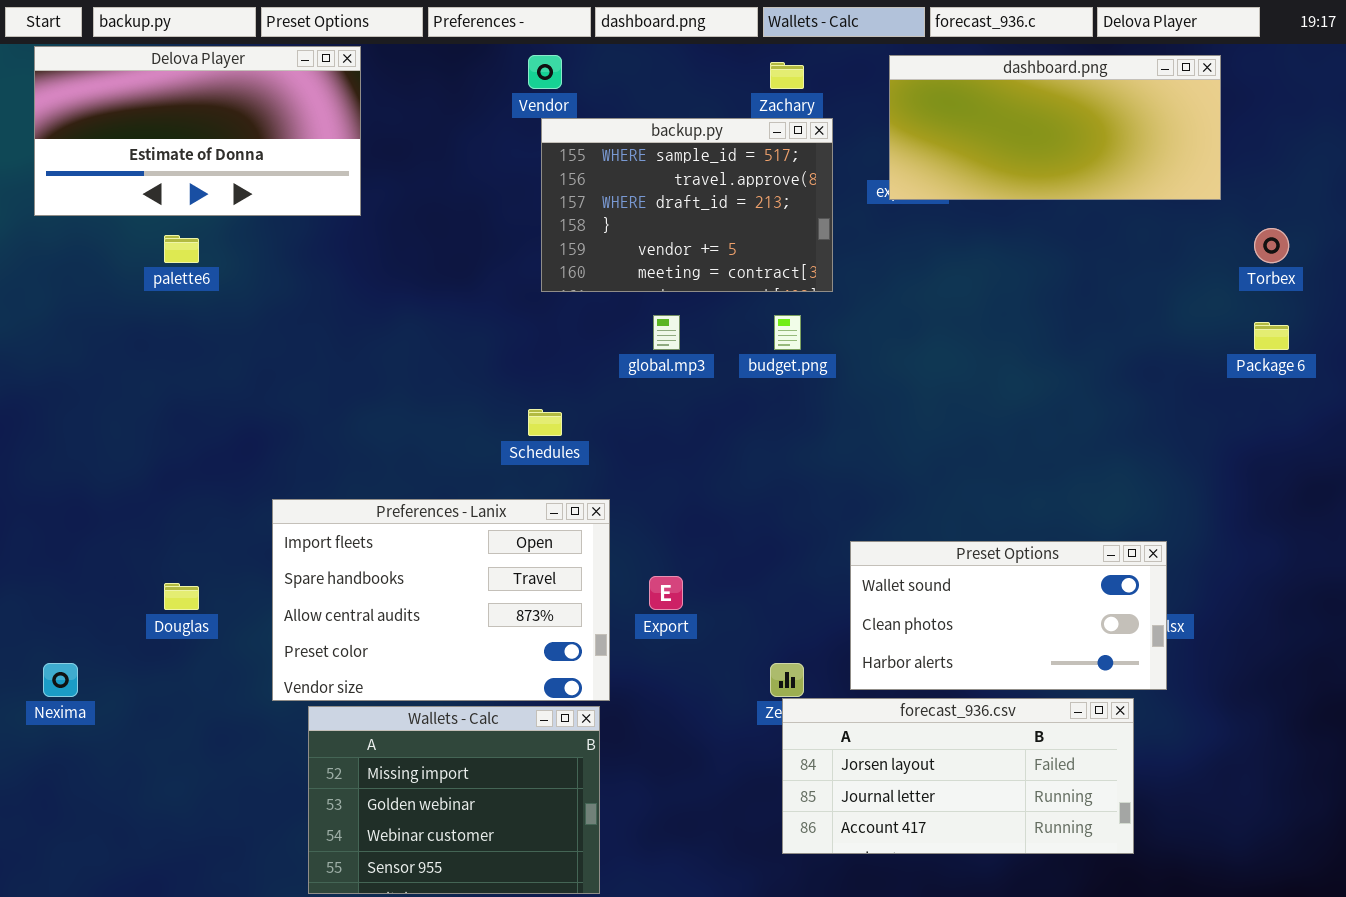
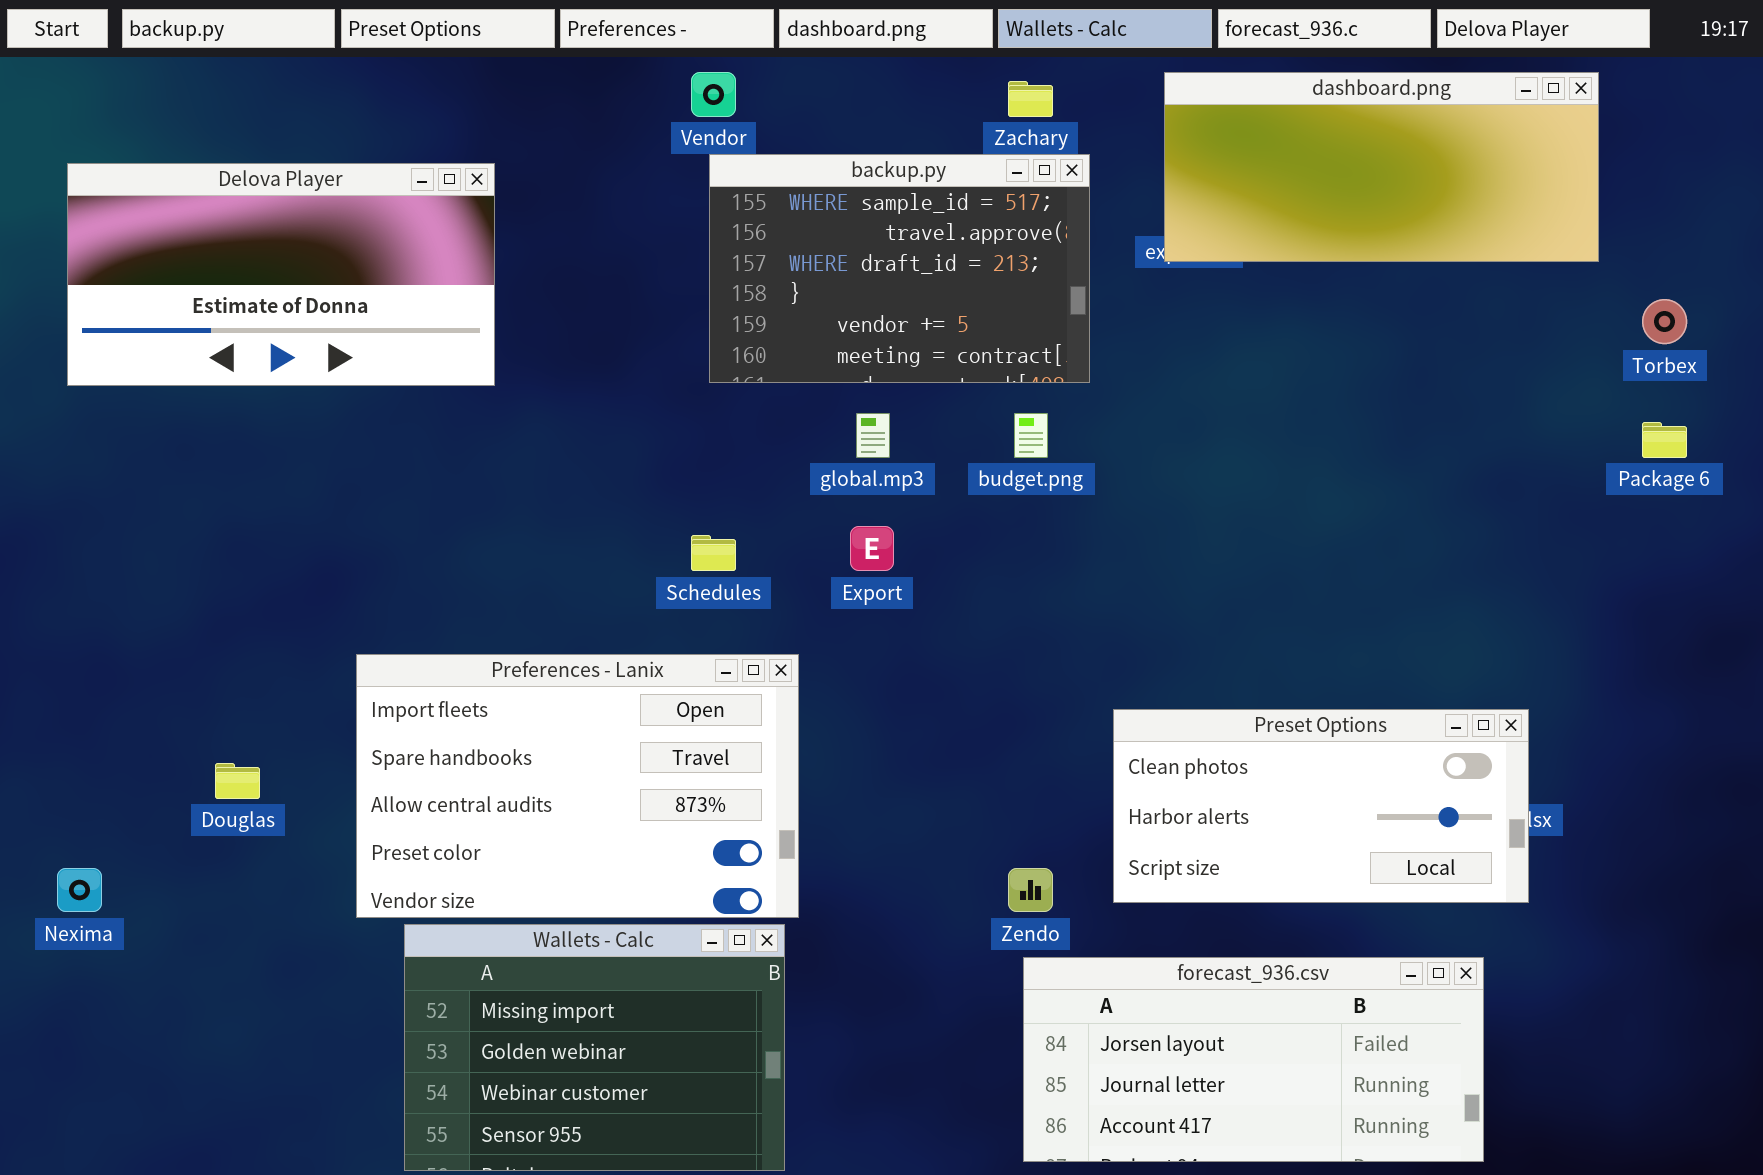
Delova Player: [34,46,361,216] -> [67,163,495,386], moved
Preset Options: [850,541,1167,690] -> [1113,709,1529,903], scrolled down 1 row
Export: [649,576,683,610] -> [850,526,894,571], moved
forecast_936.csv: [782,698,1134,854] -> [1023,957,1484,1162], moved

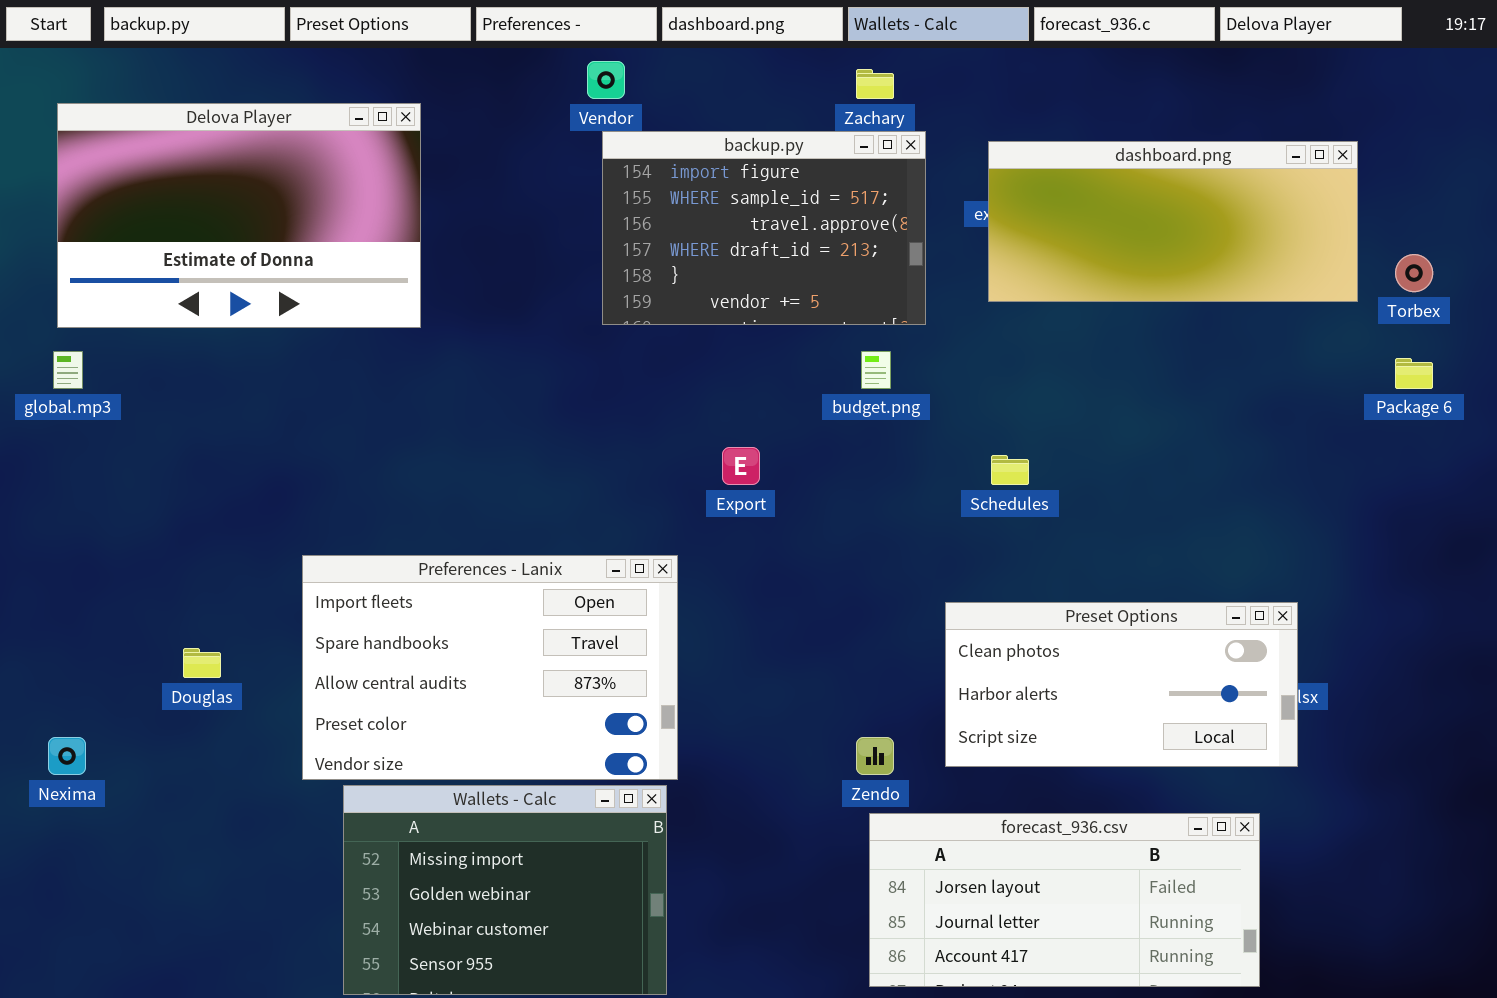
dashboard.png: [1164,72,1599,262] -> [988,141,1358,302], moved
backup.py: [709,154,1090,383] -> [602,131,926,325], scrolled up 1 row
Delova Player: [67,163,495,386] -> [57,103,421,328], resized
global.mp3: [856,413,890,458] -> [53,351,83,389], moved
Schedules: [691,535,736,571] -> [991,455,1029,485], moved

